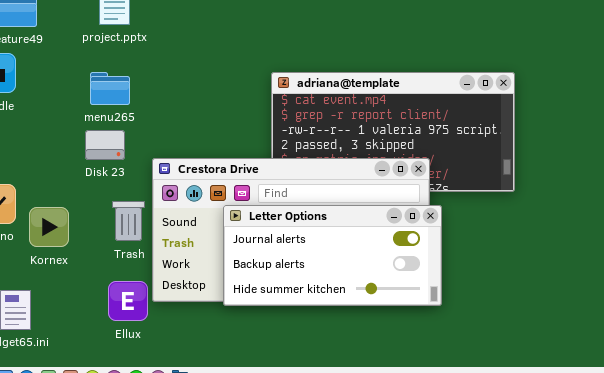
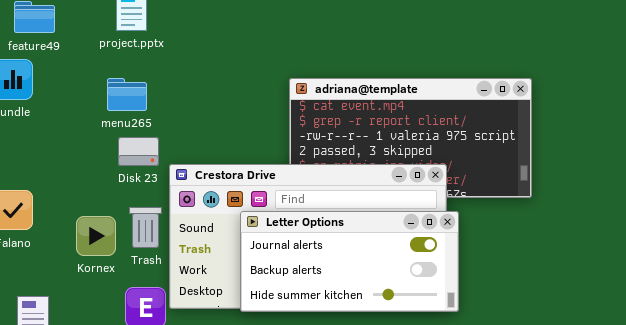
Disk 23: [85,130,125,160] -> [118,137,159,166], moved
Kornex: [29,207,69,247] -> [76,216,116,256], moved

